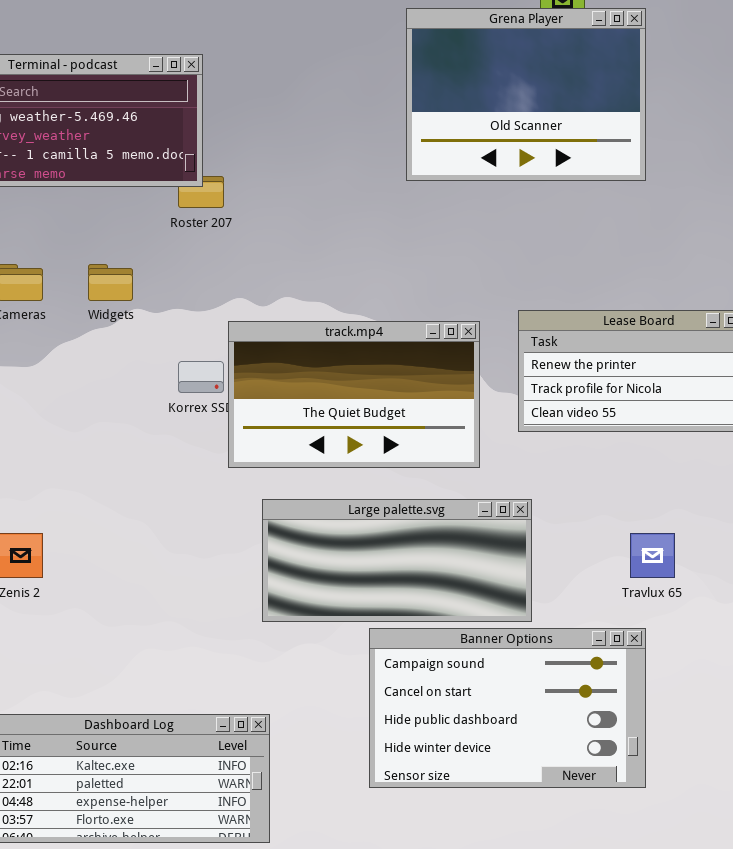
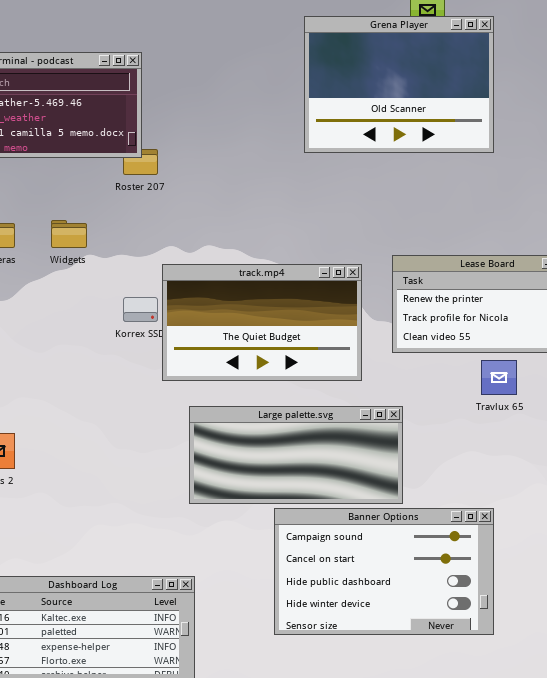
Travlux 65: [630,533,675,578] -> [481,360,517,395], moved

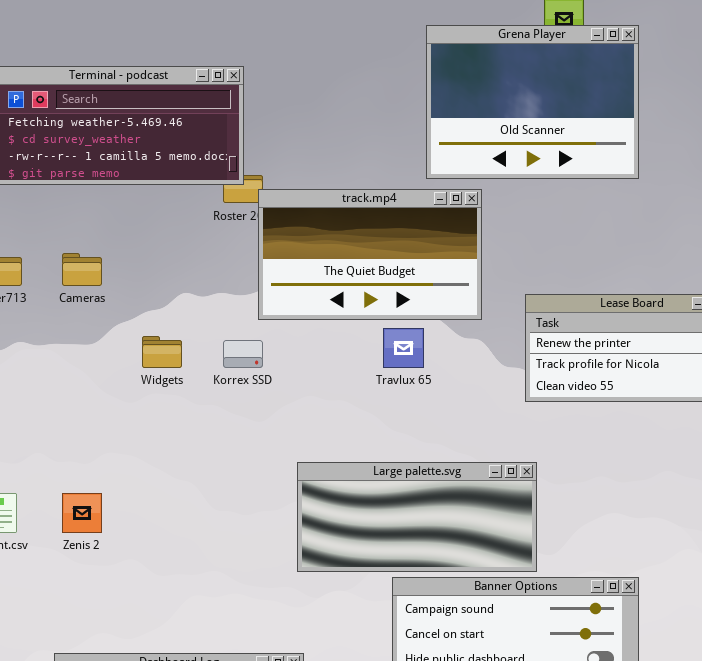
Widgets: [51,220,87,248] -> [142,336,182,368], moved
track.mp4: [162,264,362,381] -> [258,189,482,320], moved
Travlux 65: [481,360,517,395] -> [383,328,424,368], moved

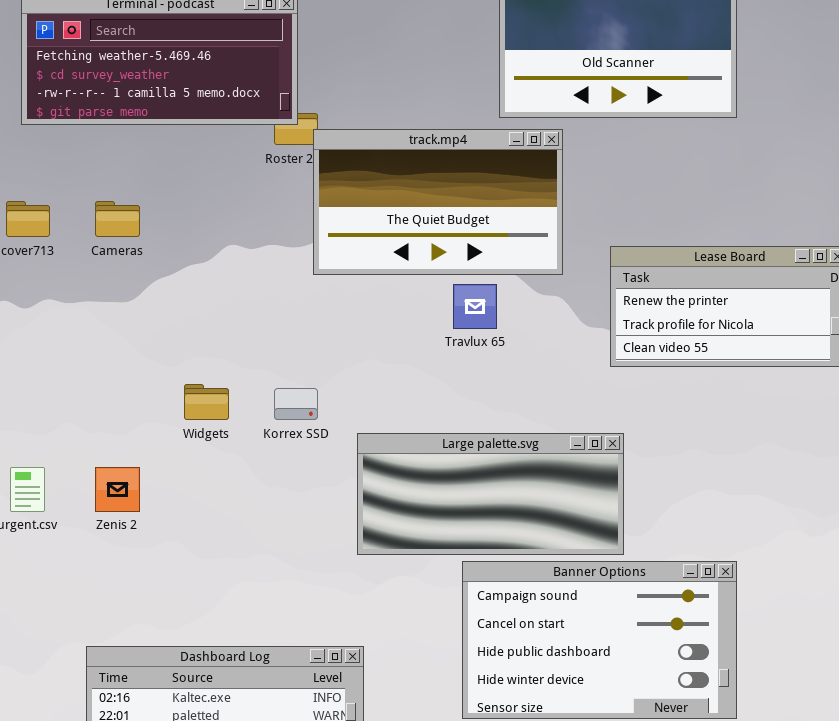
Widgets: [142,336,182,368] -> [184,384,229,420], moved
Korrex SSD: [223,340,263,368] -> [274,388,318,420], moved

